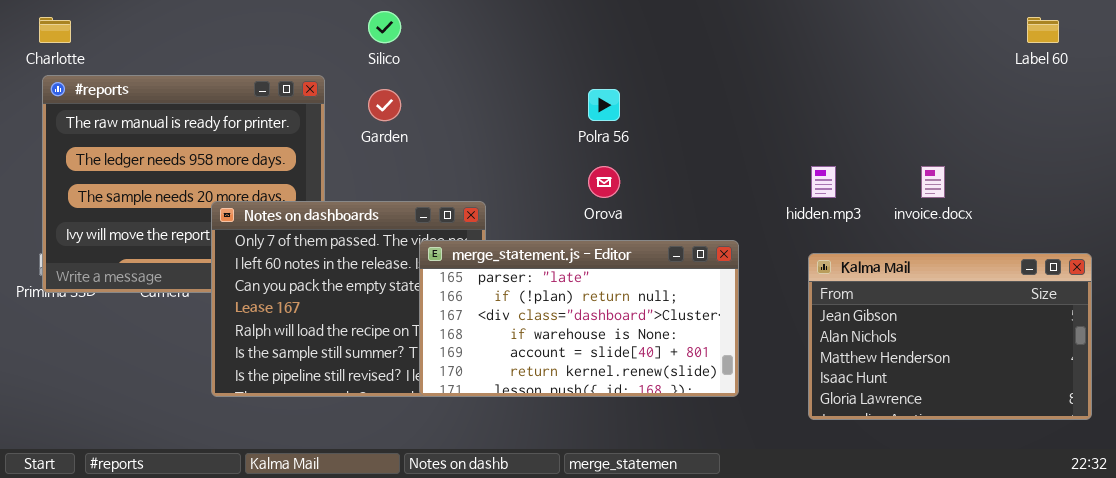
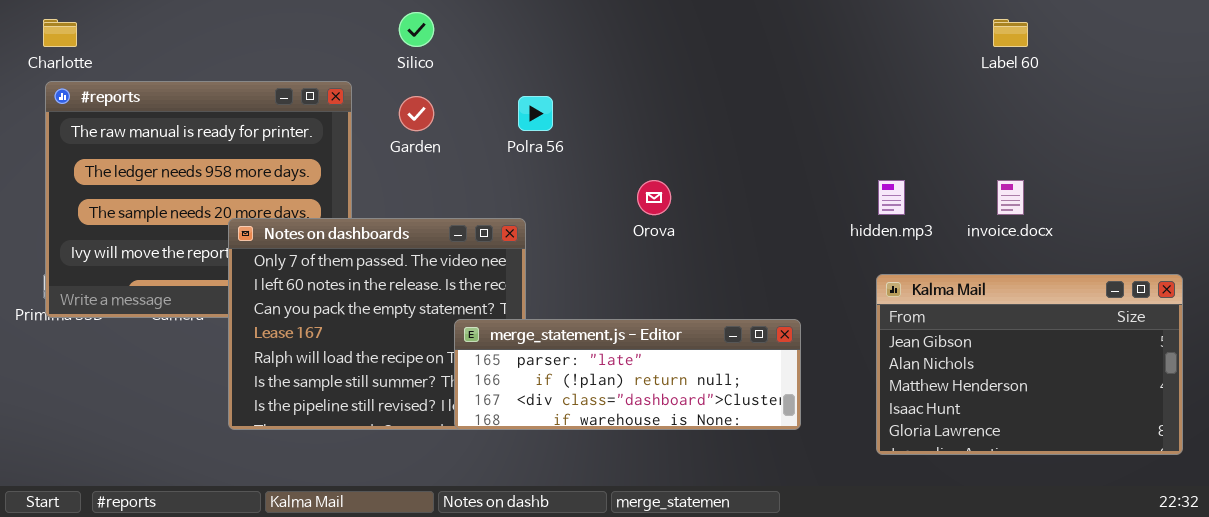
Label 60: [1027,17,1059,43] -> [993,19,1028,47], moved
Polra 56: [588,89,620,121] -> [518,96,553,131], moved
merge_statement.js - Editor: [419,240,739,397] -> [454,319,801,430], resized

